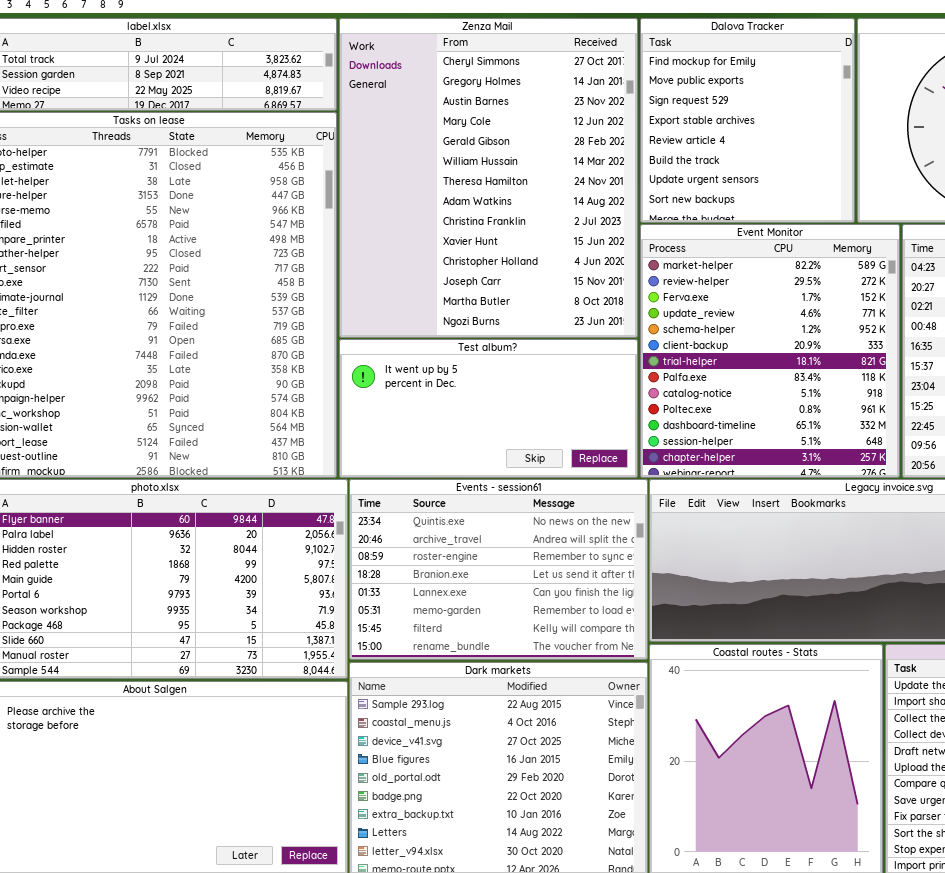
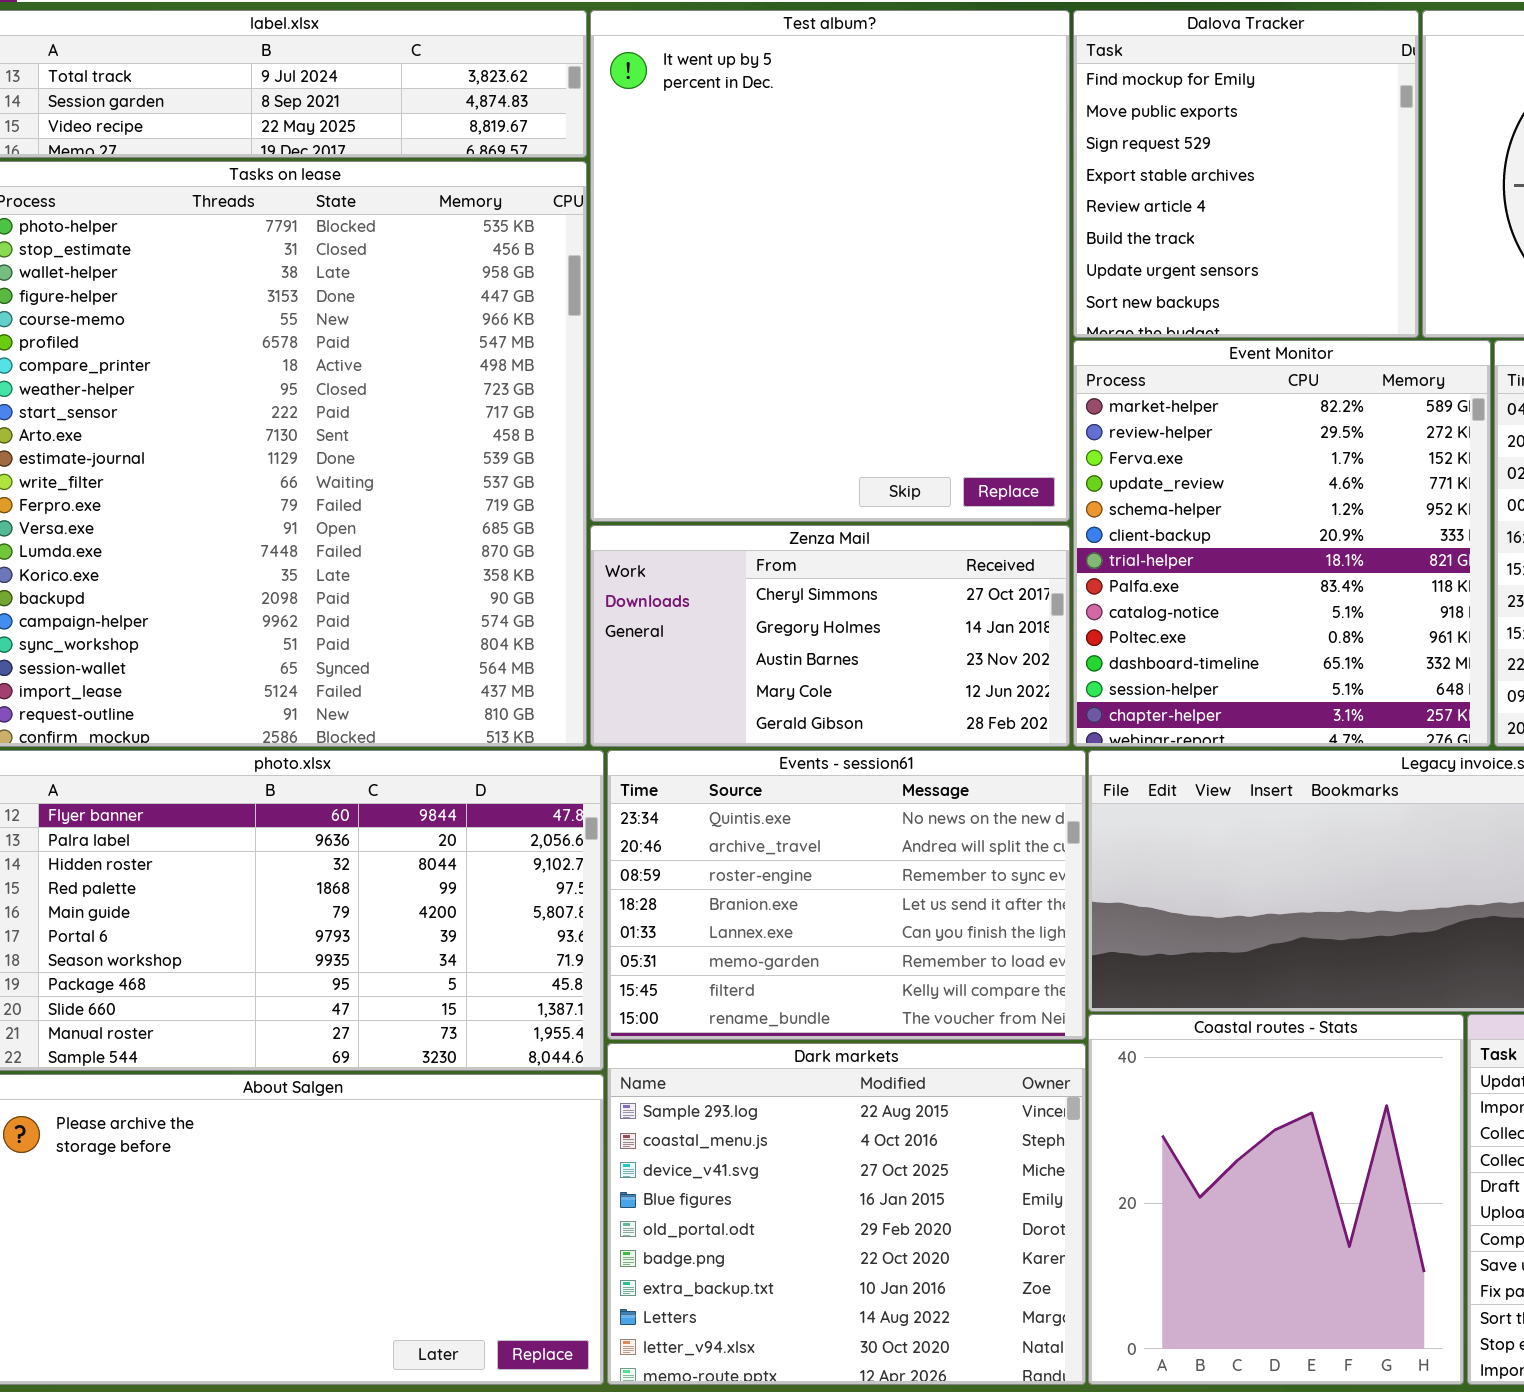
Zenza Mail: [339,18,638,338] -> [590,525,1070,747], moved, resized
Test album?: [339,339,638,478] -> [590,10,1070,522], moved, resized

